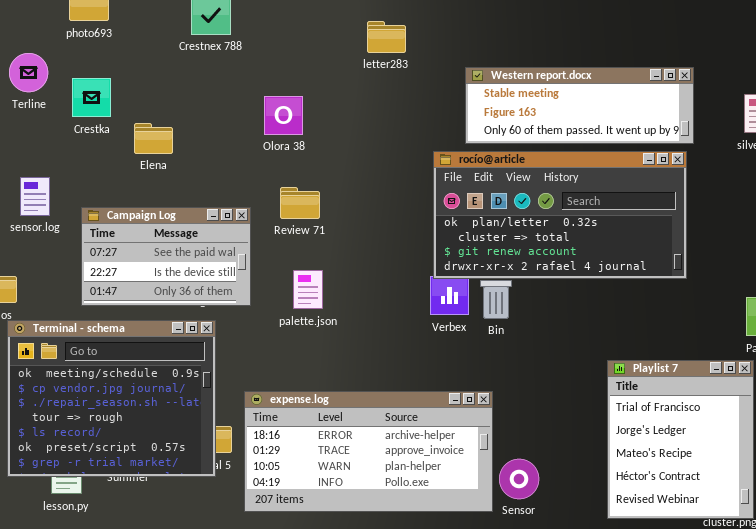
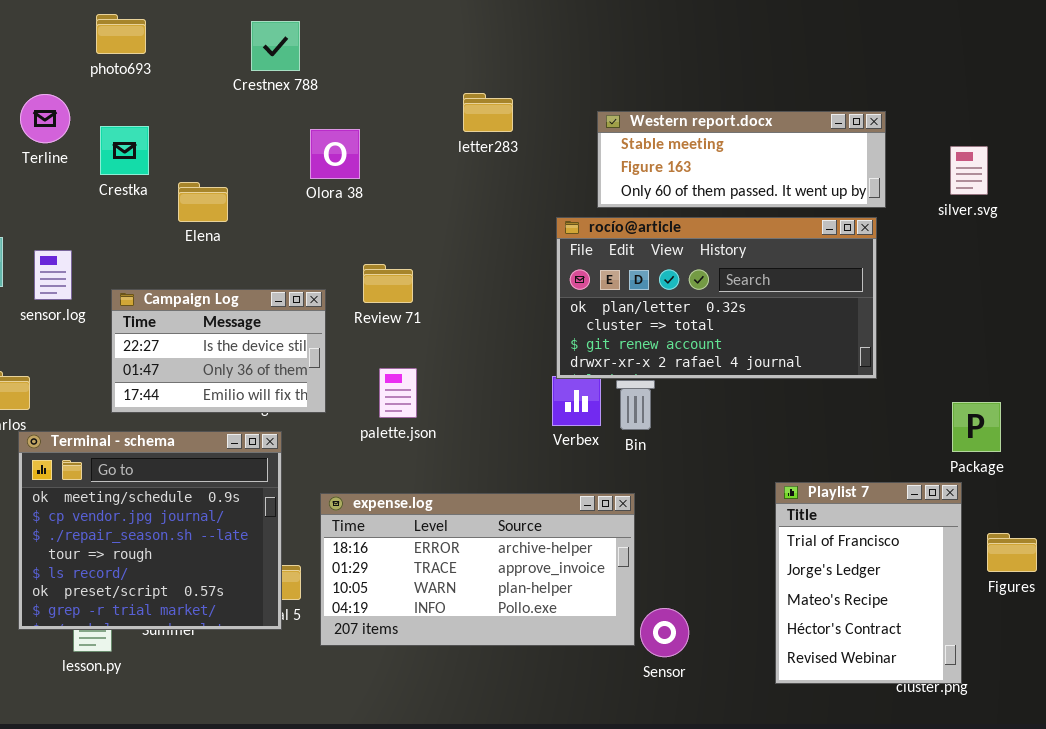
letter283: [367,21,406,53] -> [463,93,513,132], moved
Olora 38: [264,96,303,135] -> [310,129,360,179], moved
Campaign Log: [81,207,251,306] -> [111,289,326,413], scrolled down 1 row
expense.log: [244,391,493,512] -> [320,493,635,646], moved

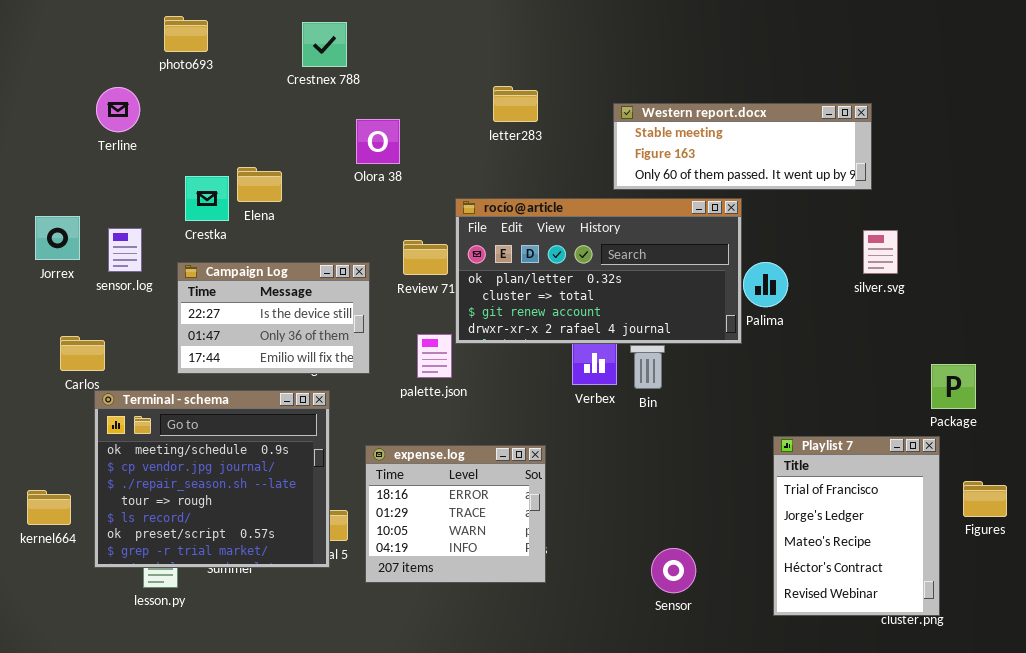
Crestka: [100,126,149,175] -> [185,176,229,221], moved
silver.svg: [950,146,988,195] -> [863,230,898,274], moved
rocío@article: [556,217,877,379] -> [455,198,742,344], moved
expense.log: [320,493,635,646] -> [365,445,546,583], resized

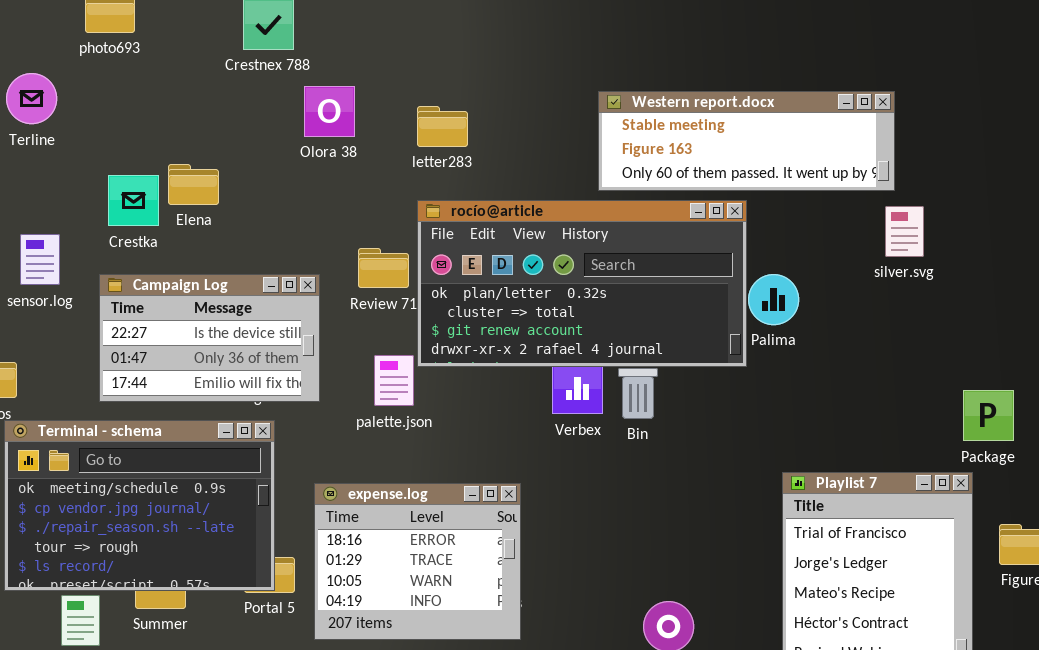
letter283: [493,86,538,122] -> [417,106,468,147], moved
Olora 38: [356,119,400,164] -> [304,86,355,137], moved
silver.svg: [863,230,898,274] -> [885,206,924,257], moved
Terminal - schema: [94,390,330,568] -> [4,420,275,591], resized

